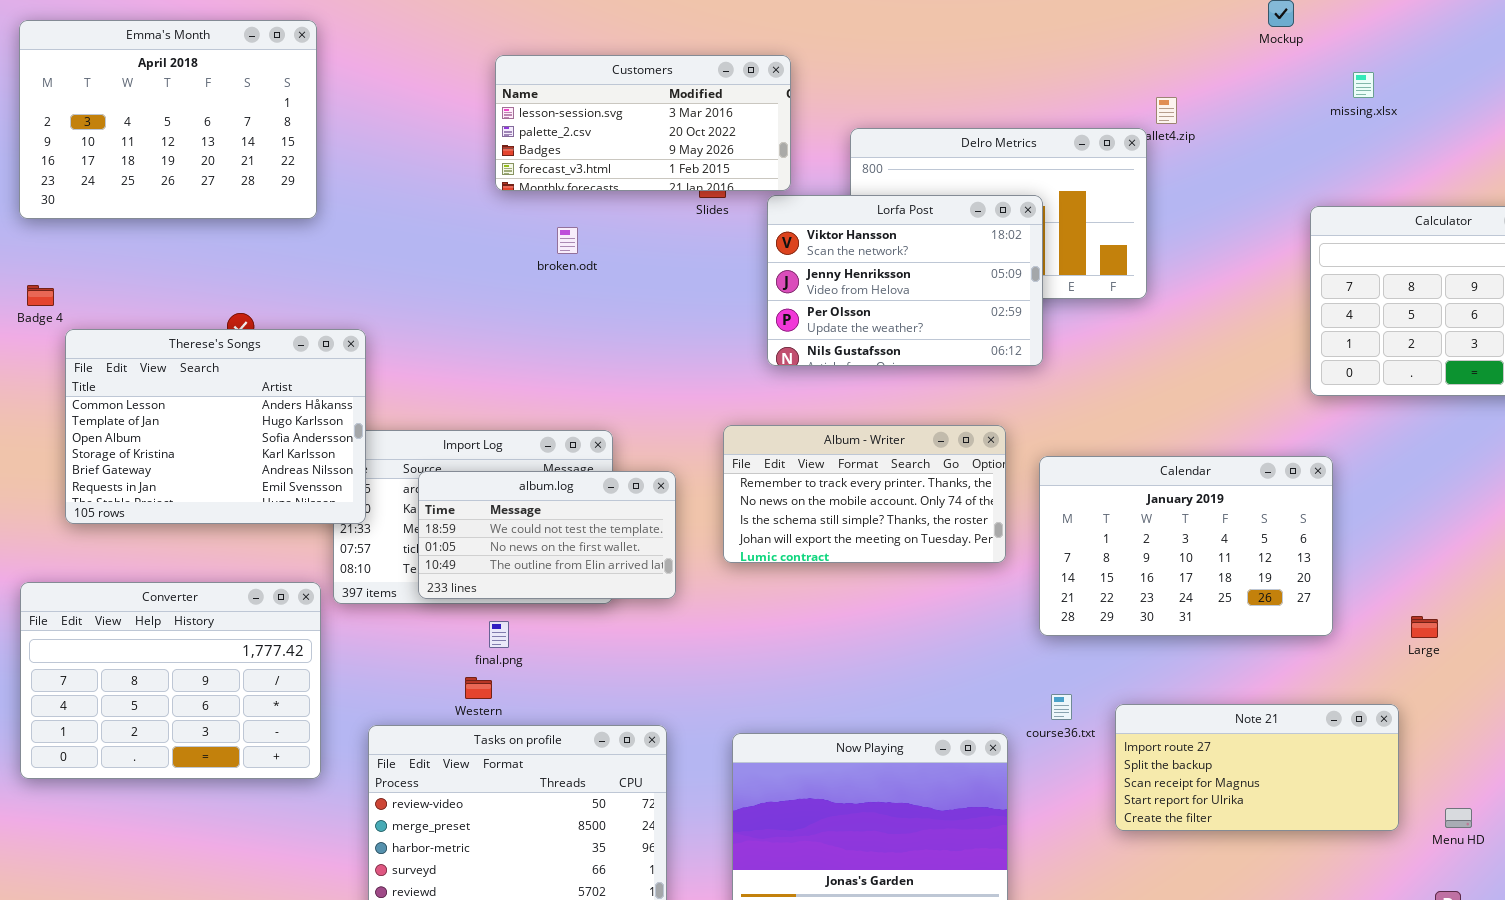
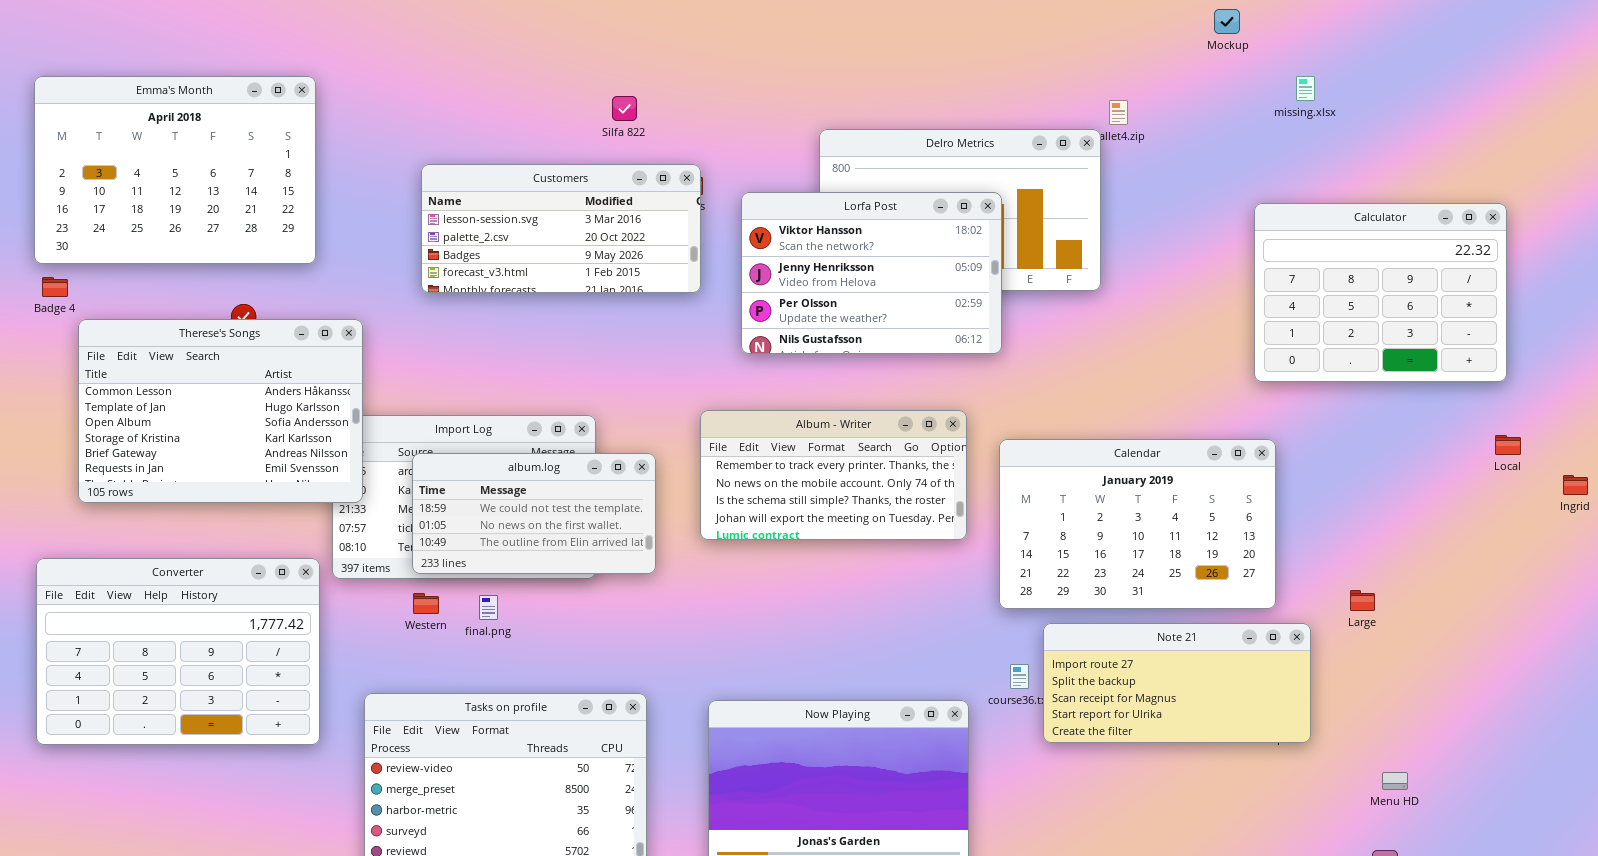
Emma's Month: [19,20,317,219] -> [34,76,316,264], moved
Customers: [495,55,791,191] -> [421,164,701,293], moved
Western: [465,677,492,699] -> [413,593,439,614], moved
Note 21: [1115,704,1399,831] -> [1043,623,1311,743], moved

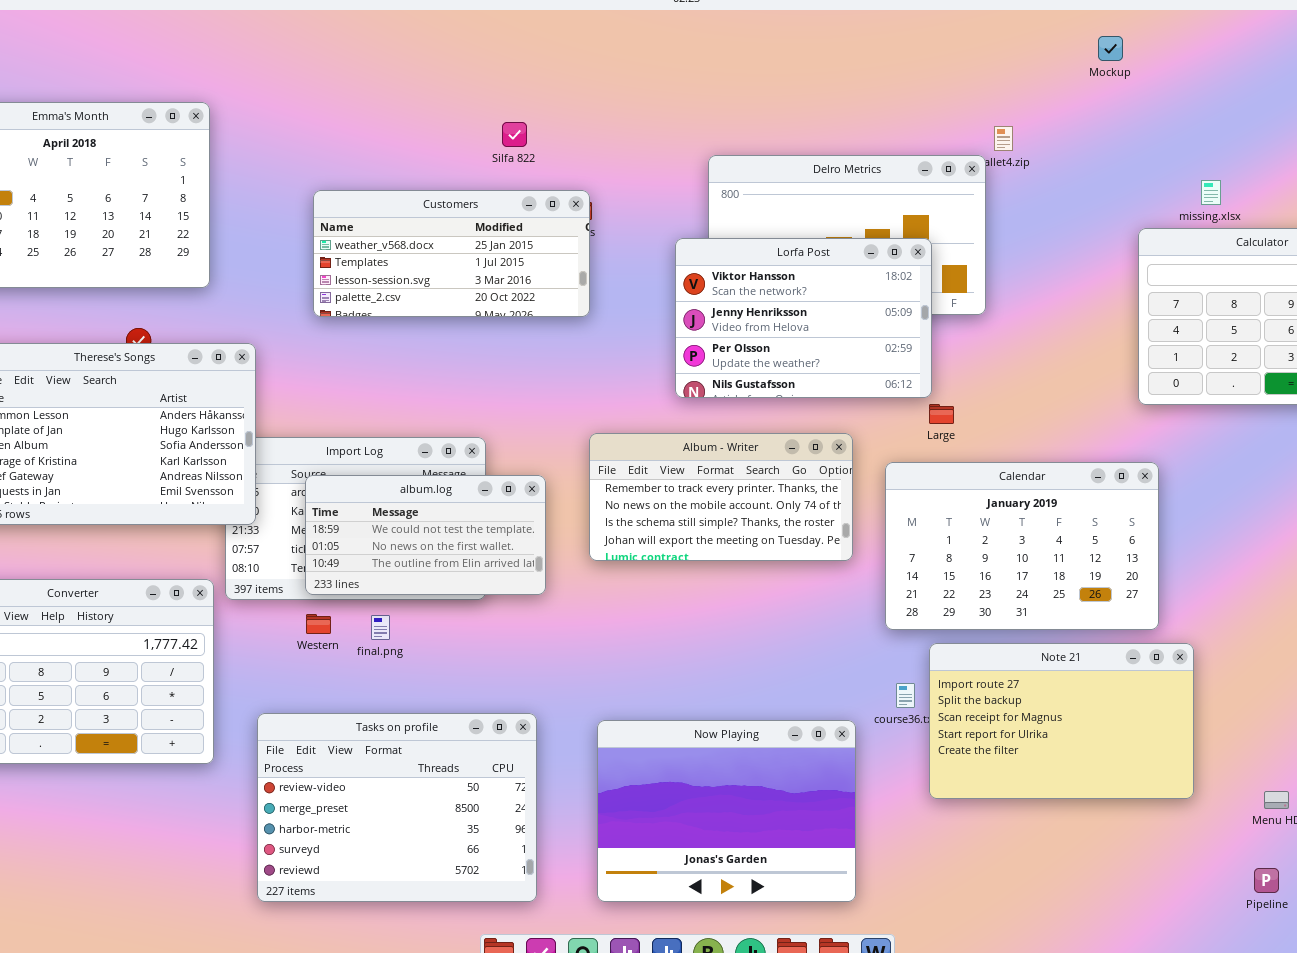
missing.xlsx: [1296,76,1315,101] -> [1201,180,1221,205], moved
Customers: [421,164,701,293] -> [313,190,590,317], scrolled up 2 rows
Lorfa Post: [741,192,1002,354] -> [675,238,932,398], moved
Large: [1350,590,1375,611] -> [929,404,954,424], moved
Note 21: [1043,623,1311,743] -> [929,643,1194,799], resized

